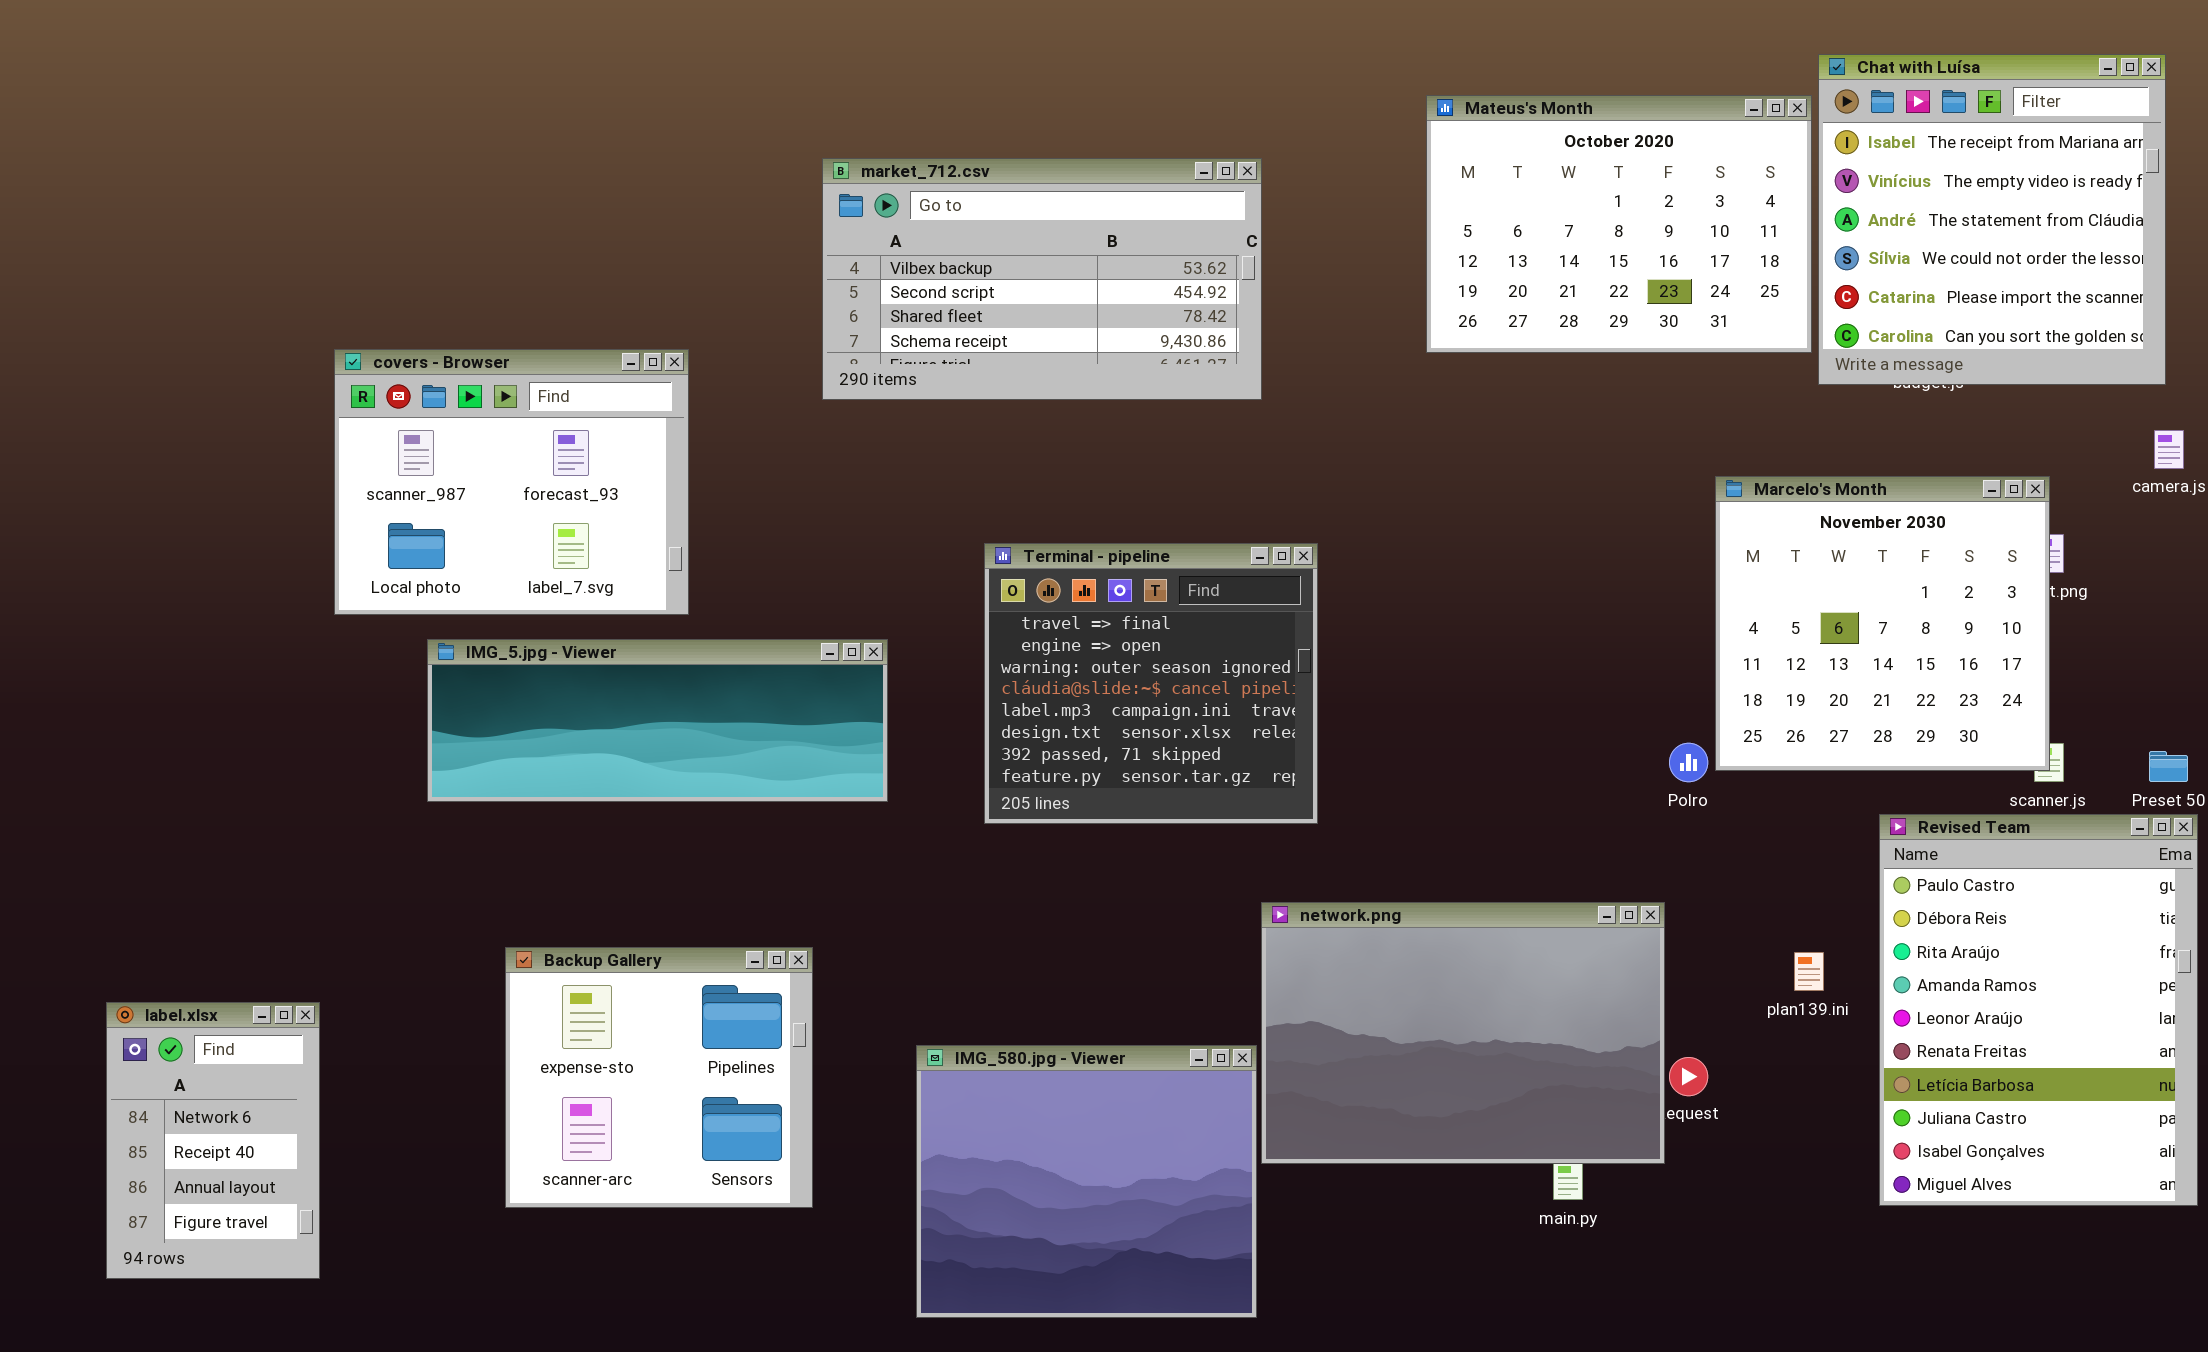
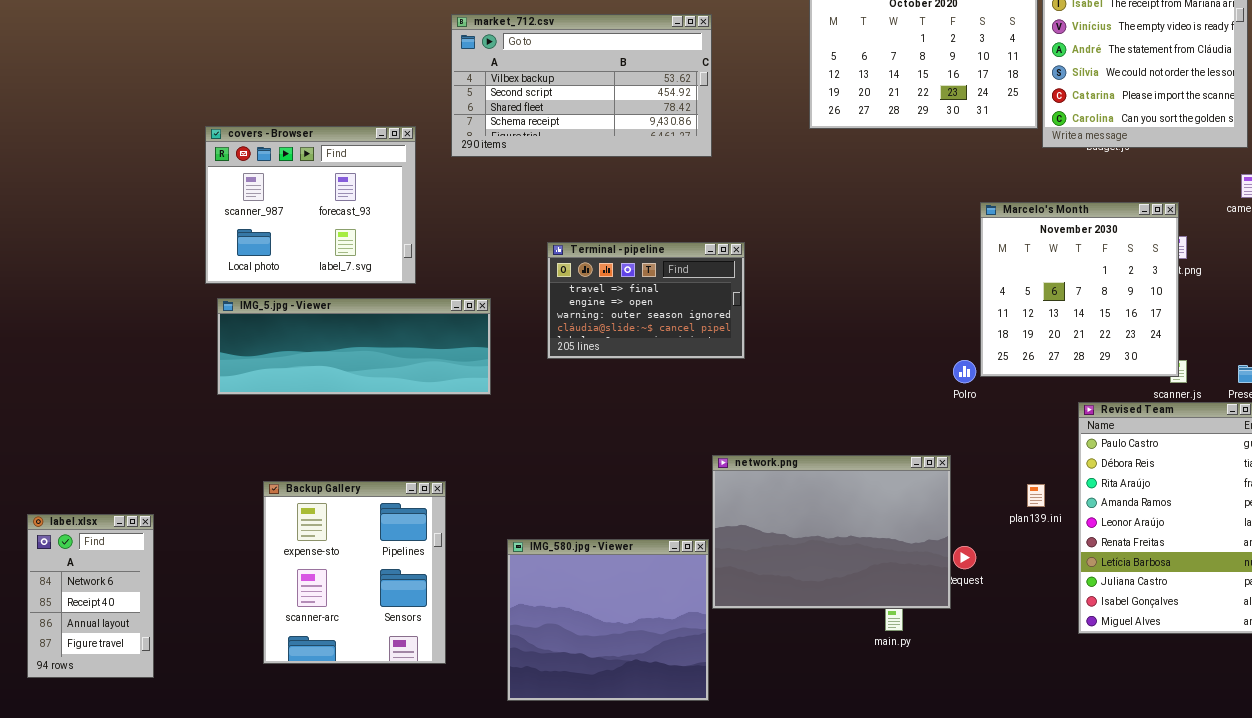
covers - Browser: [334,349,689,615] -> [205,126,416,284], moved
Terminal - pipeline: [984,543,1318,824] -> [547,242,745,359], resized
Backup Gallery: [505,947,813,1208] -> [263,481,446,664], resized

